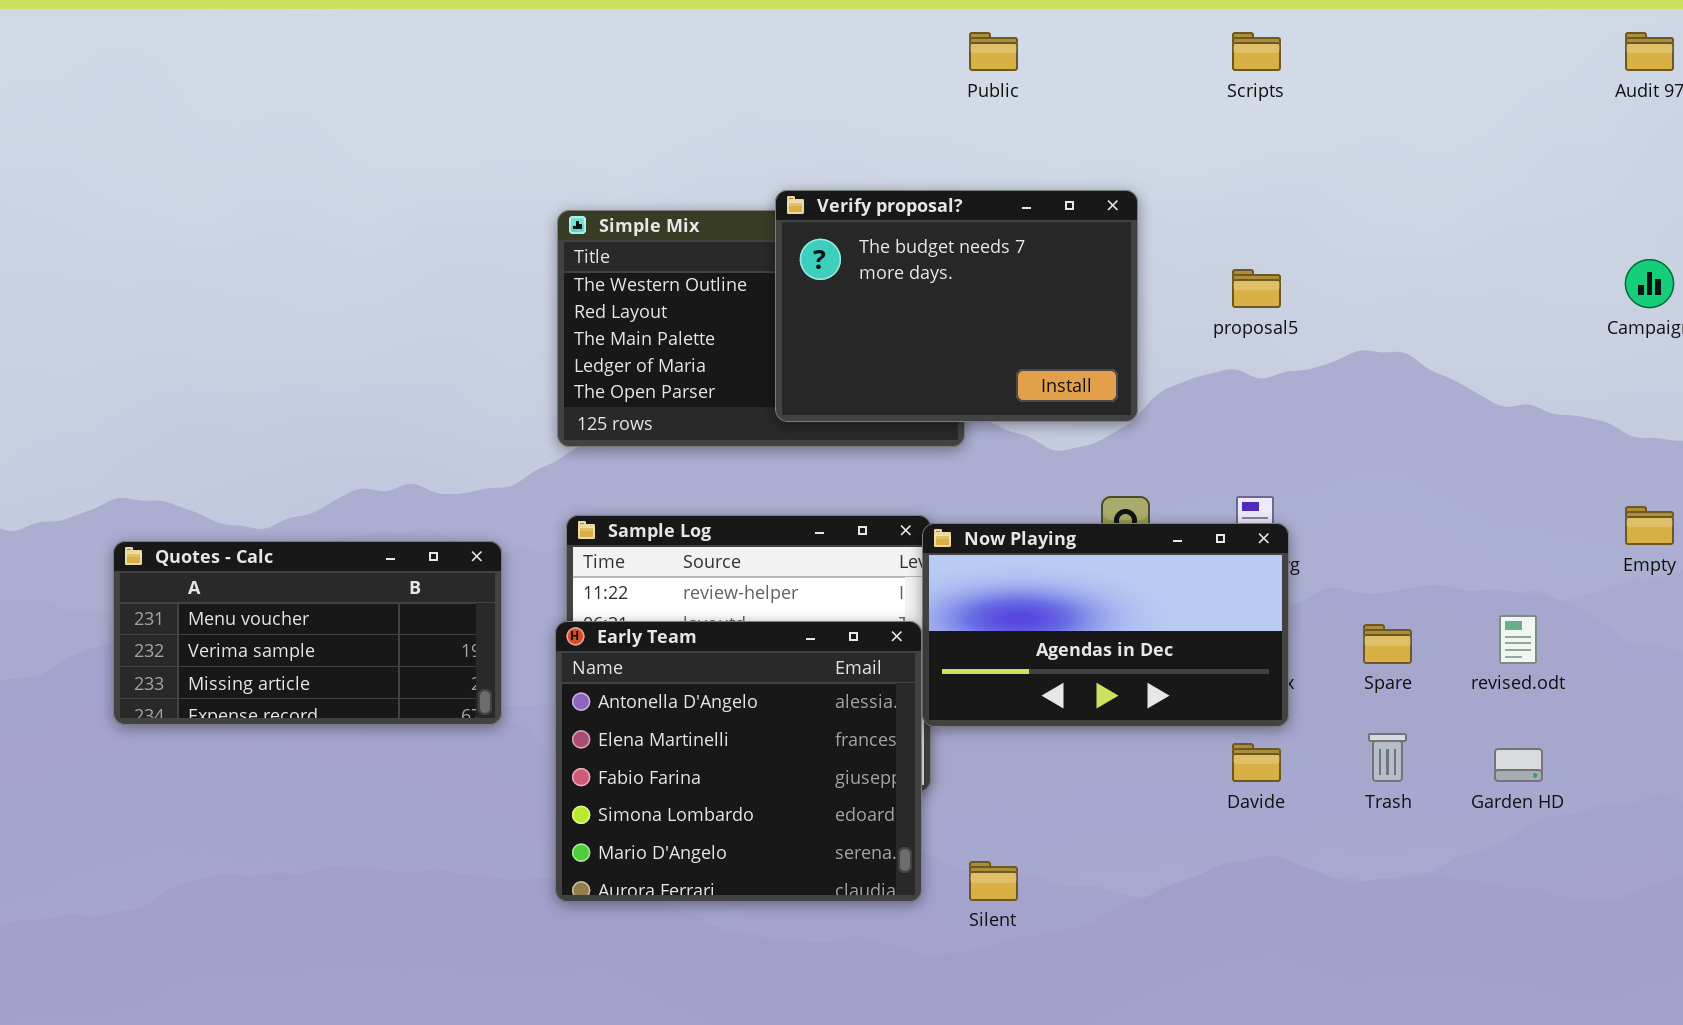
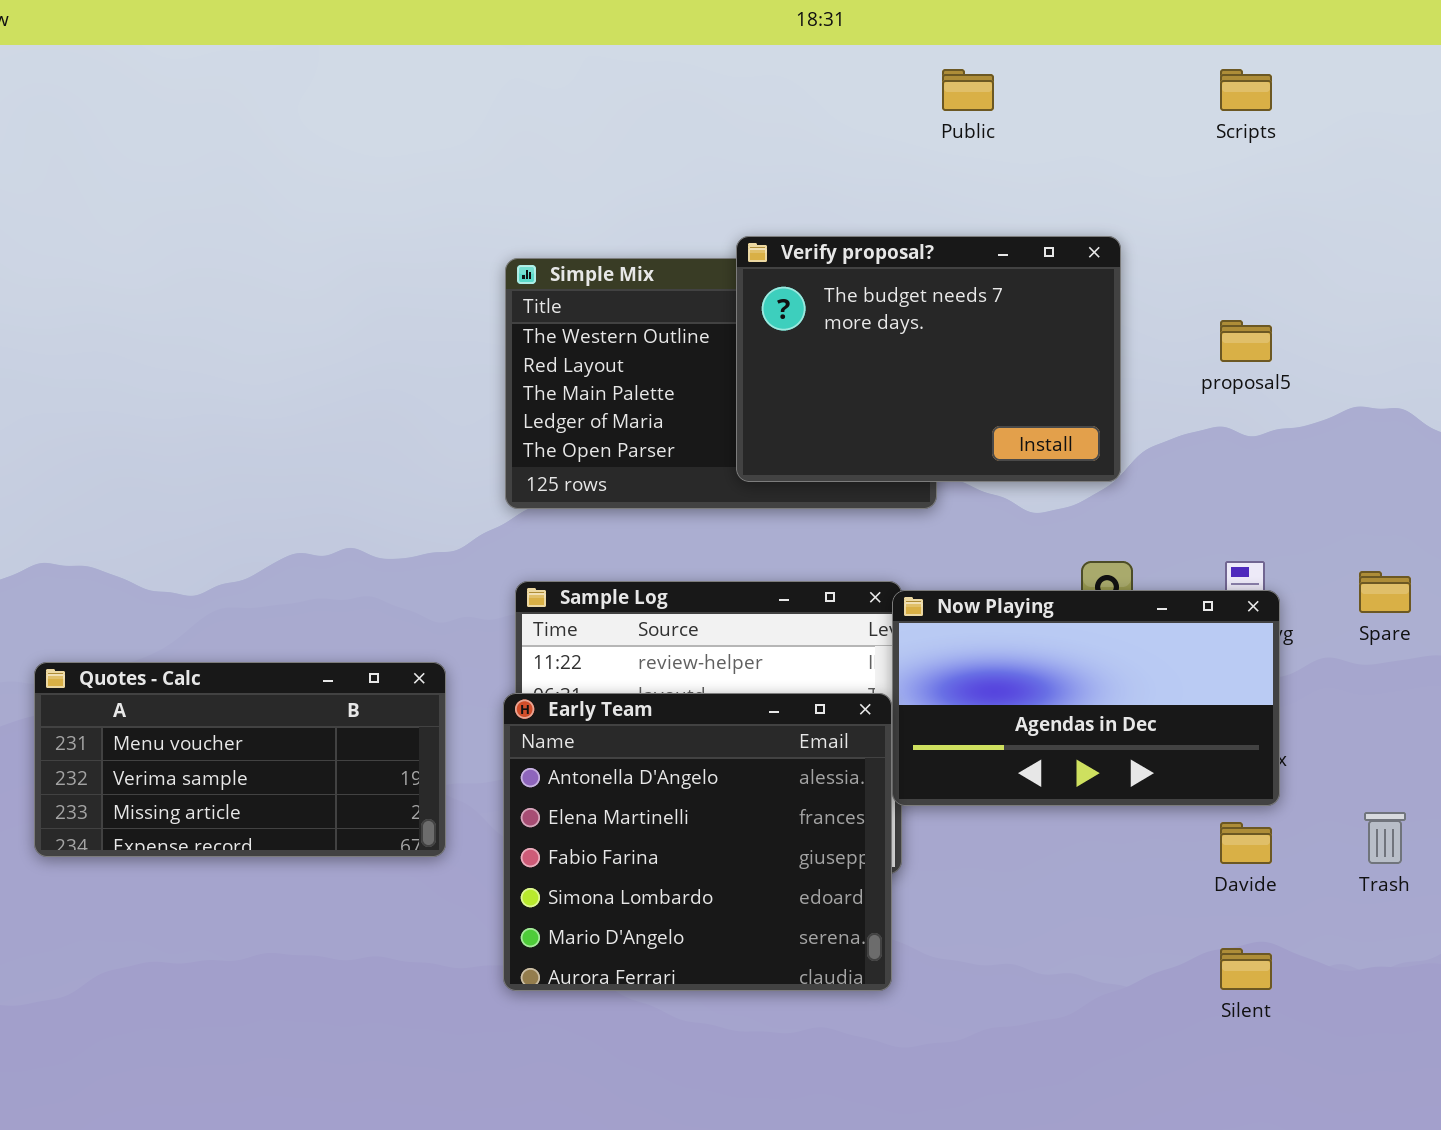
Quotes - Calc: [113,541,502,725] -> [34,662,446,857], moved
Spare: [1363,624,1412,664] -> [1359,571,1411,613], moved
Silent: [969,861,1018,901] -> [1220,948,1272,990], moved

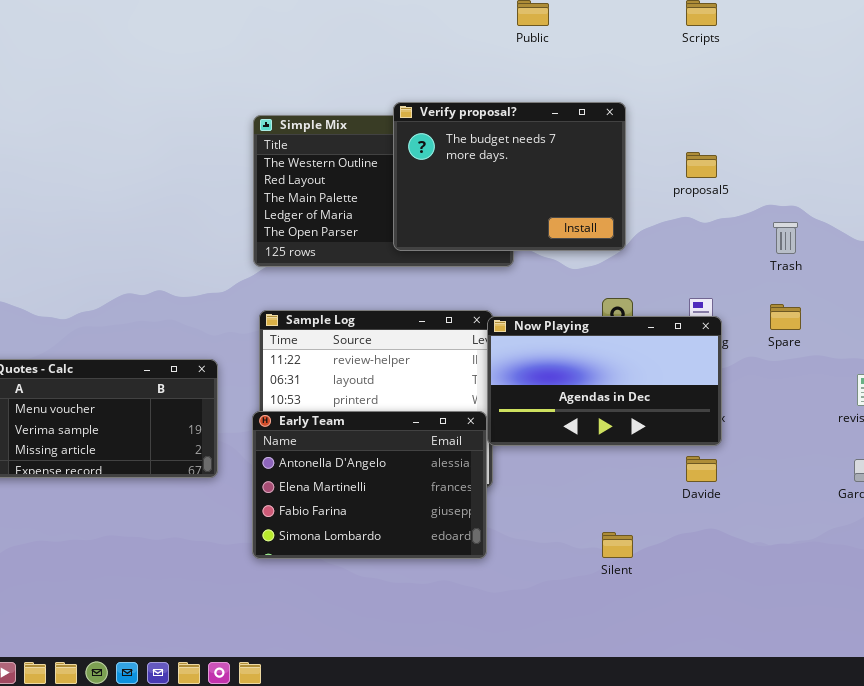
Early Team: [503,693,892,991] -> [252,411,487,559], resized
Trash: [1364,812,1406,864] -> [773,222,798,254], moved
Silent: [1220,948,1272,990] -> [602,532,633,558], moved

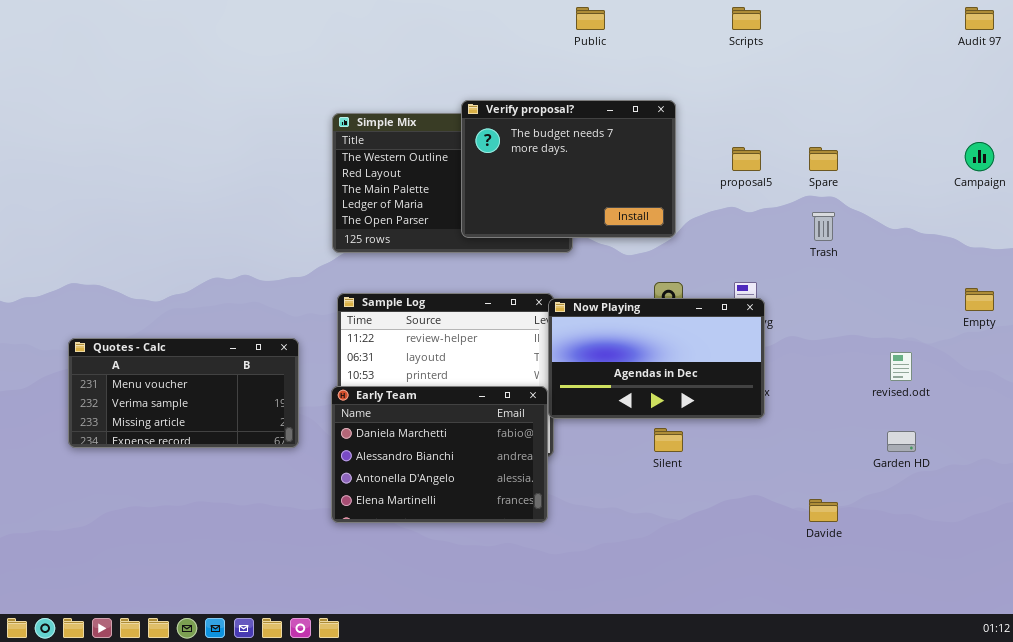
Spare: [770,304,801,330] -> [809,147,838,171], moved
Early Team: [252,411,487,559] -> [331,386,548,523], scrolled up 2 rows
Davide: [686,456,717,482] -> [809,499,838,522], moved
Silent: [602,532,633,558] -> [654,428,683,452], moved

